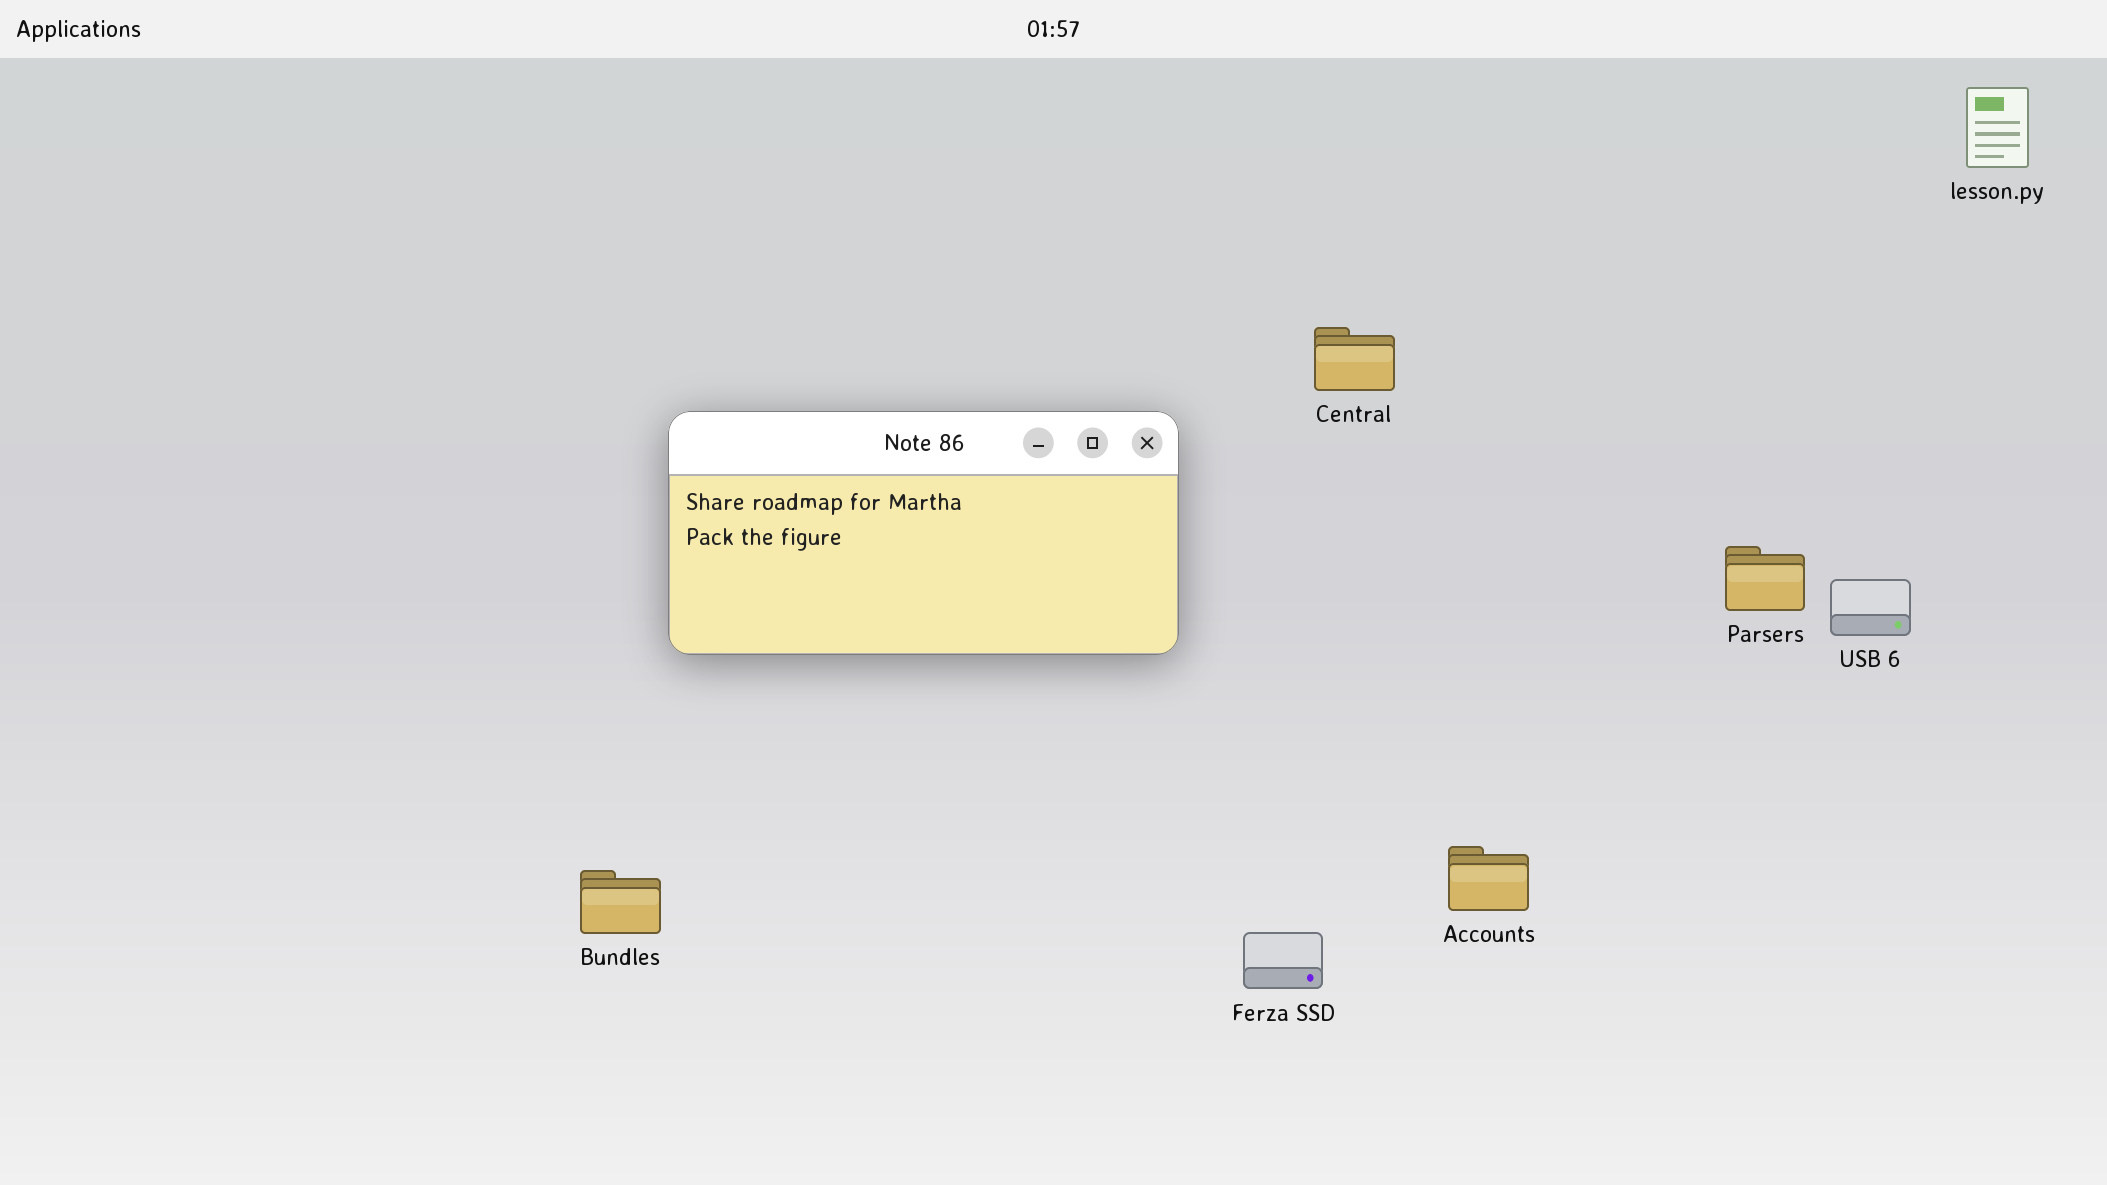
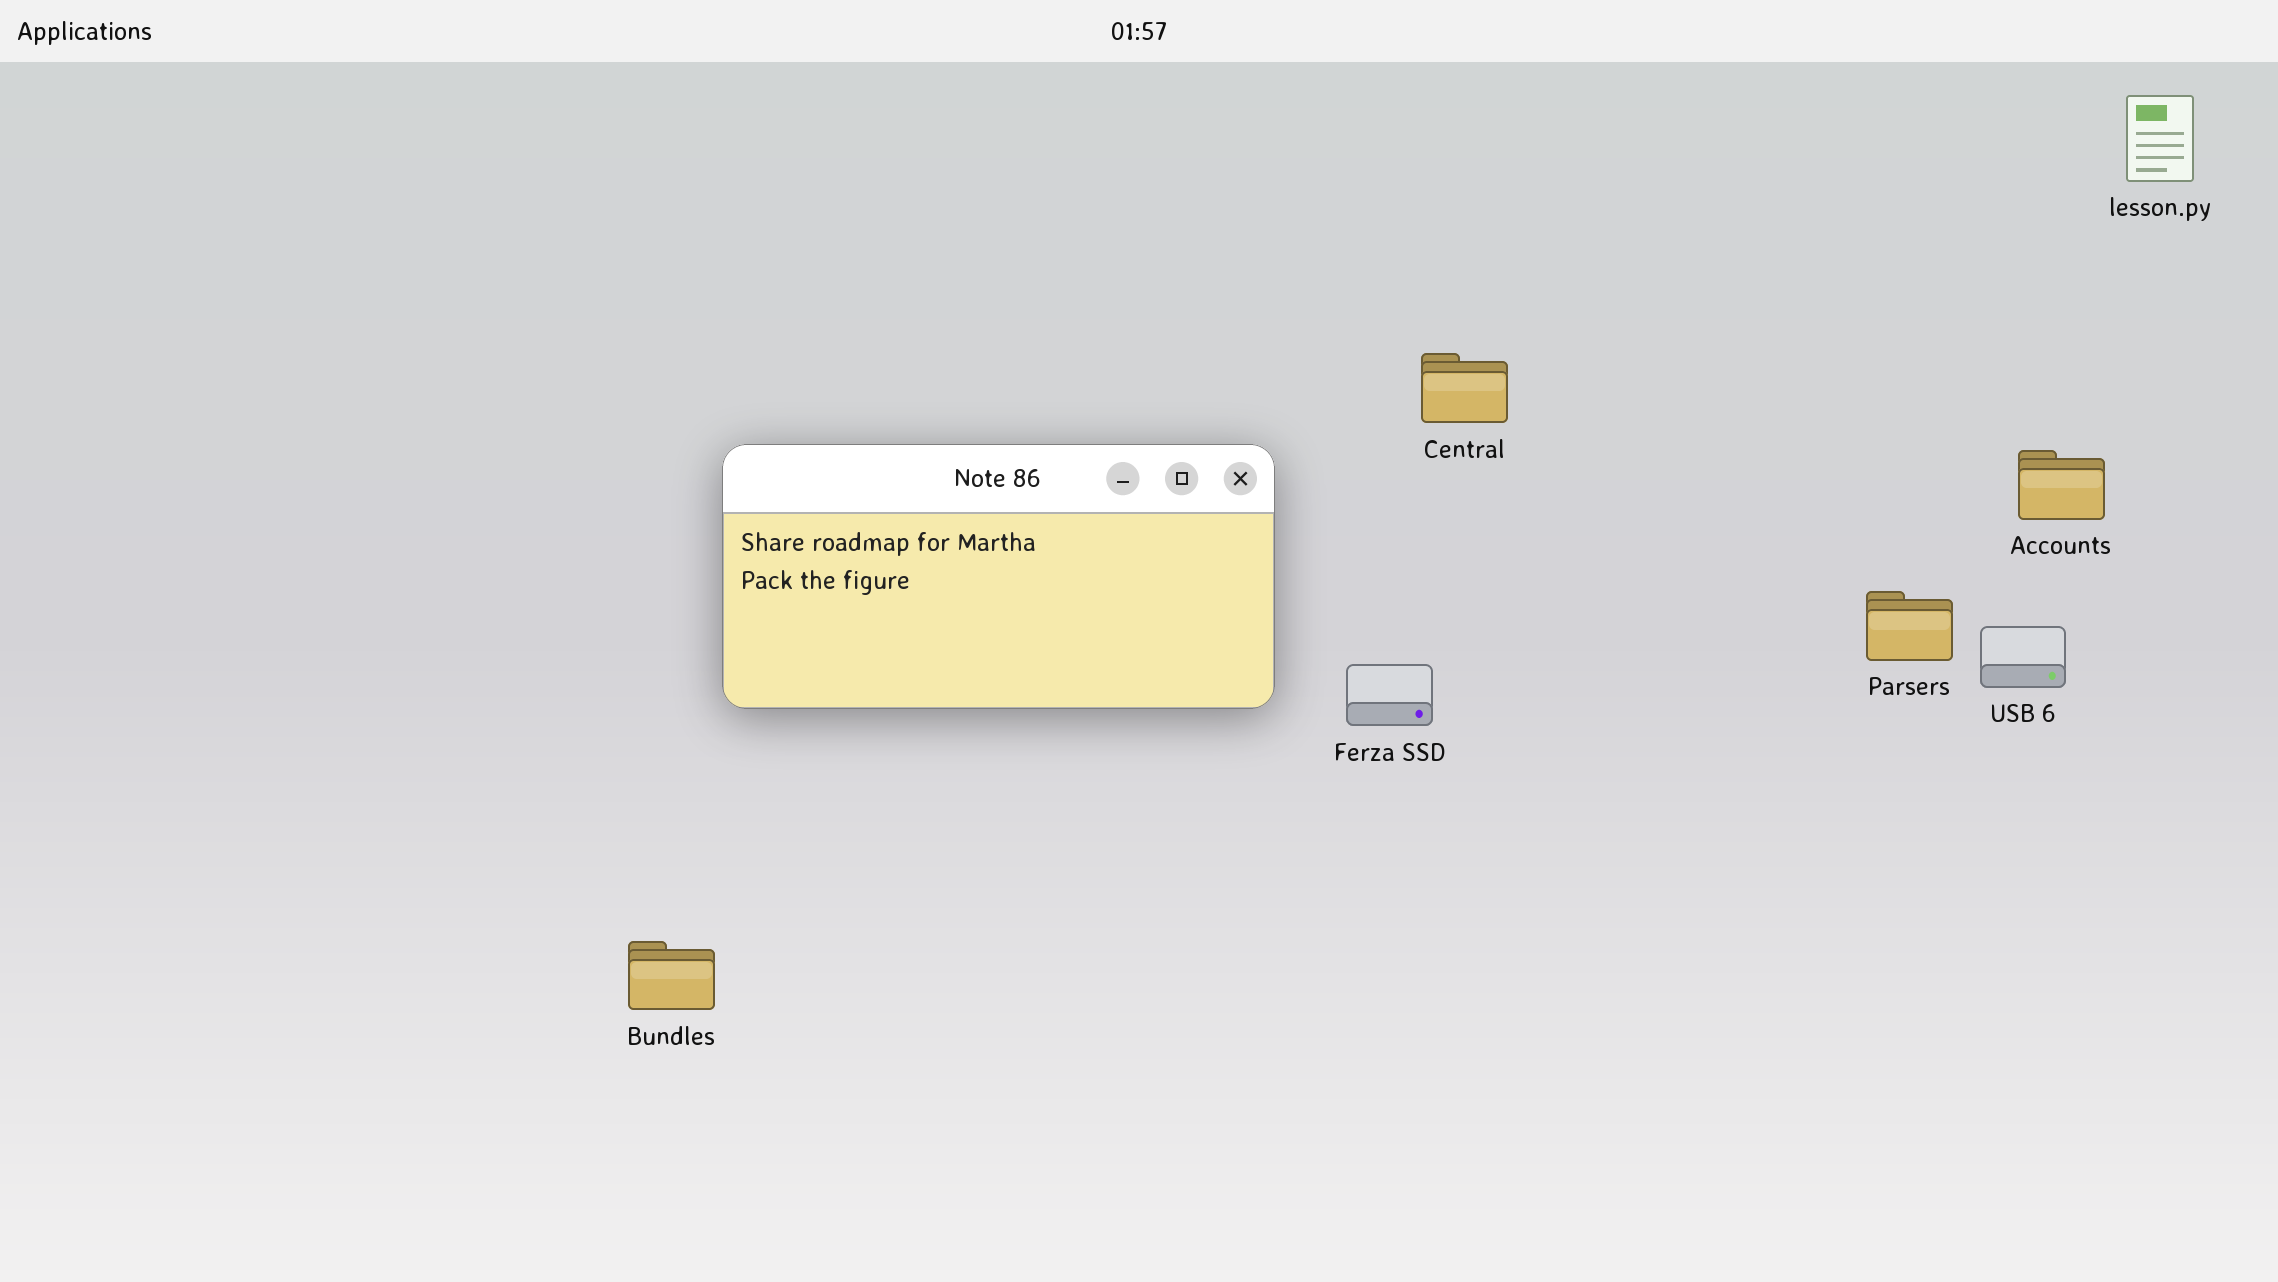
Accounts: [1448,846,1529,911] -> [2018,450,2105,520], moved
Ferza SSD: [1243,932,1323,989] -> [1346,664,1433,726], moved

